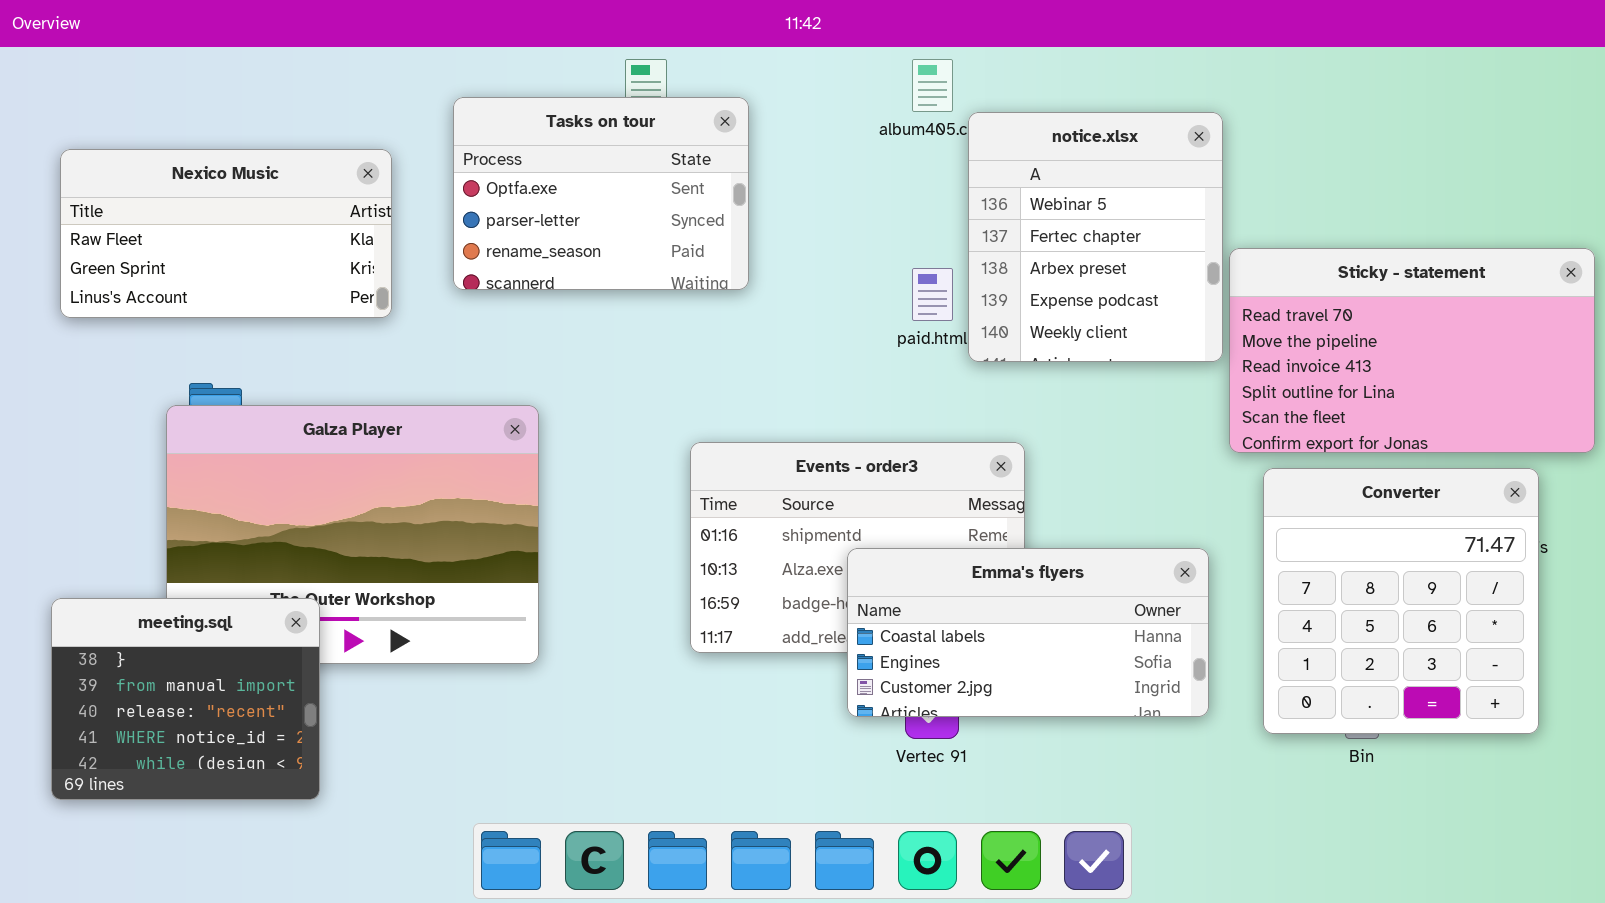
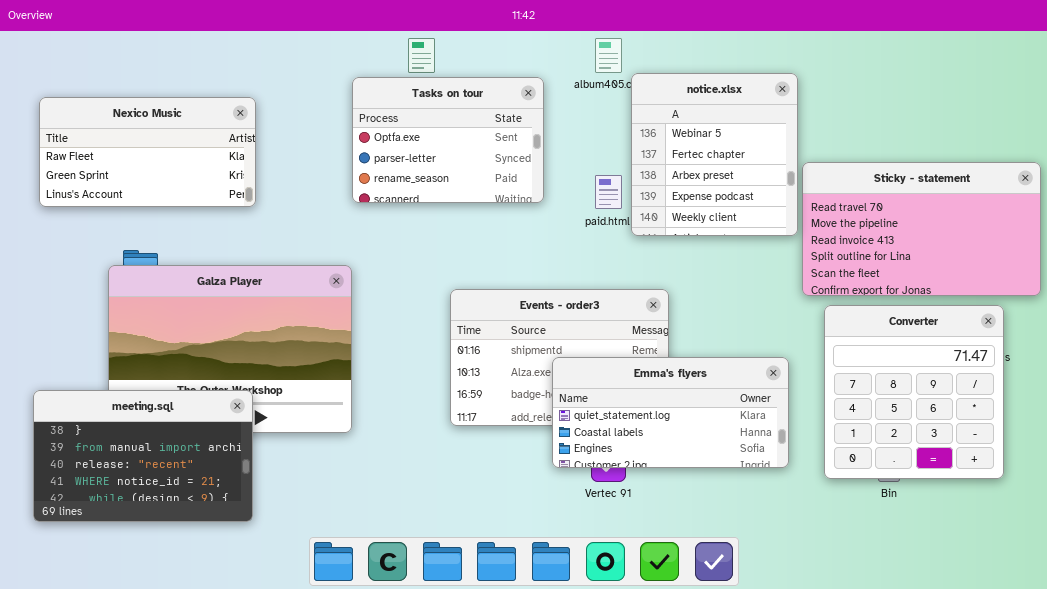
Tasks on tour: [453,97,749,290] -> [352,77,544,203], moved
Emma's flyers: [847,548,1209,717] -> [552,357,789,468], scrolled up 1 row
meeting.sql: [51,598,320,800] -> [33,390,253,522], resized

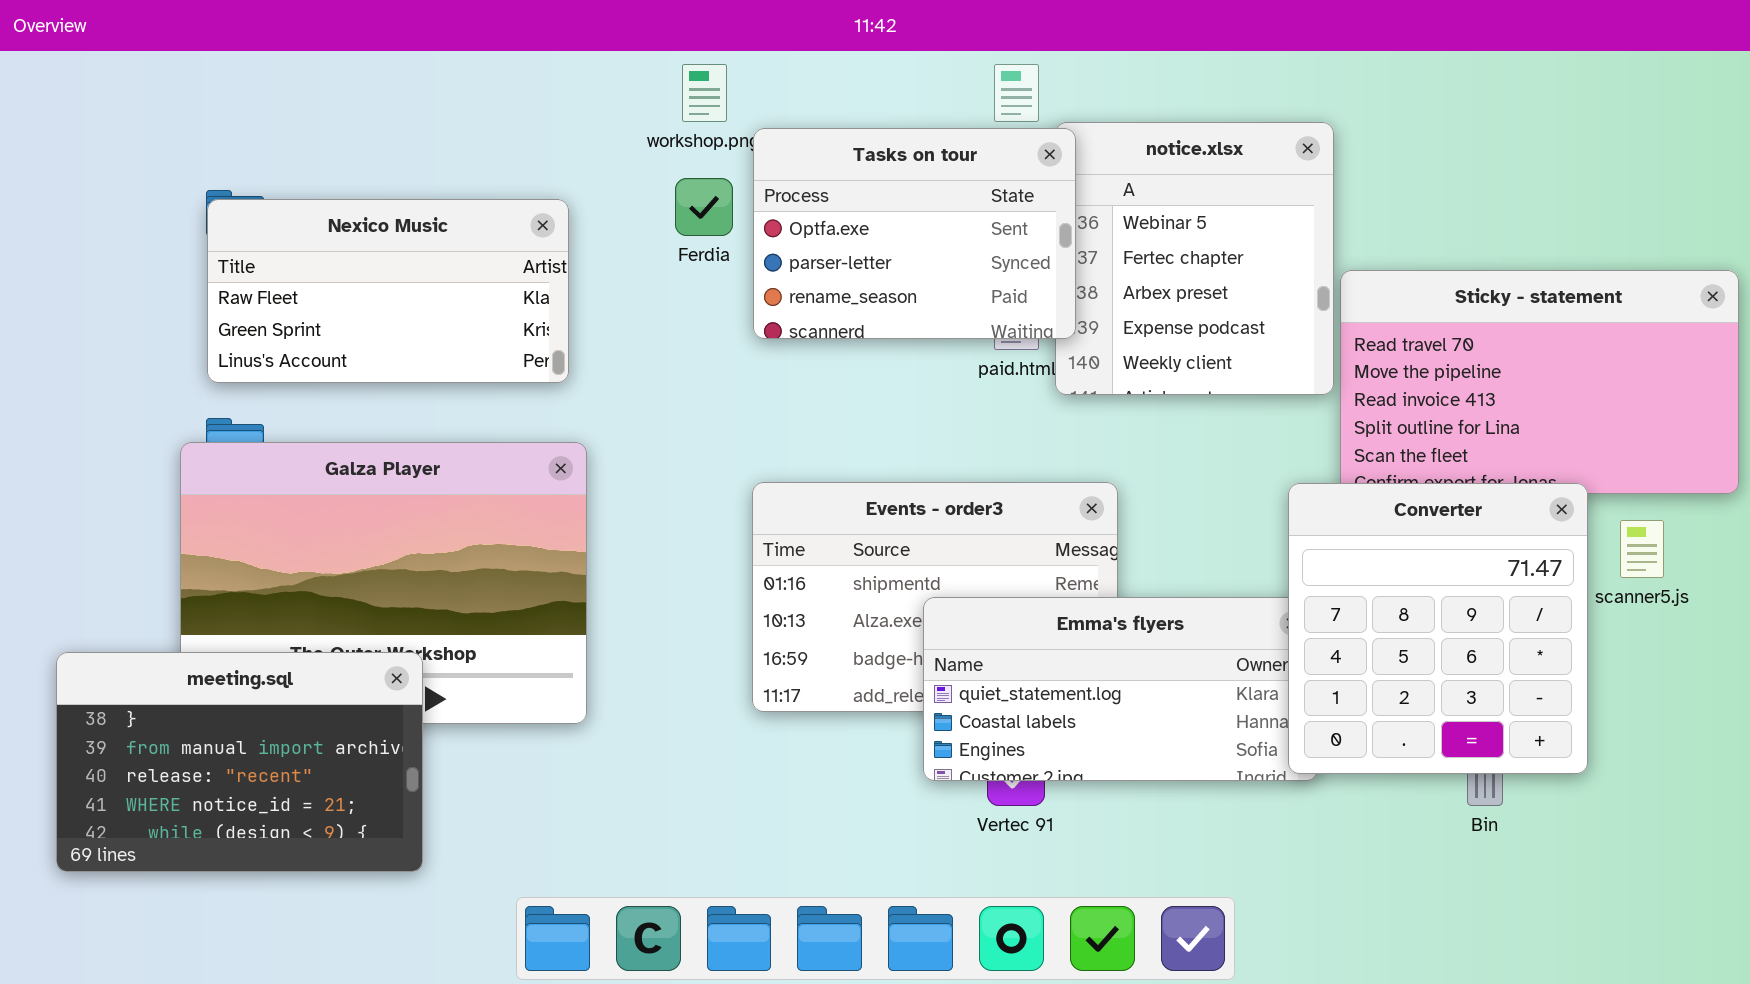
Tasks on tour: [352,77,544,203] -> [753,128,1076,339], moved
Nexico Music: [39,97,256,207] -> [207,199,569,383], moved
Converter: [824,305,1004,479] -> [1288,483,1588,774], moved

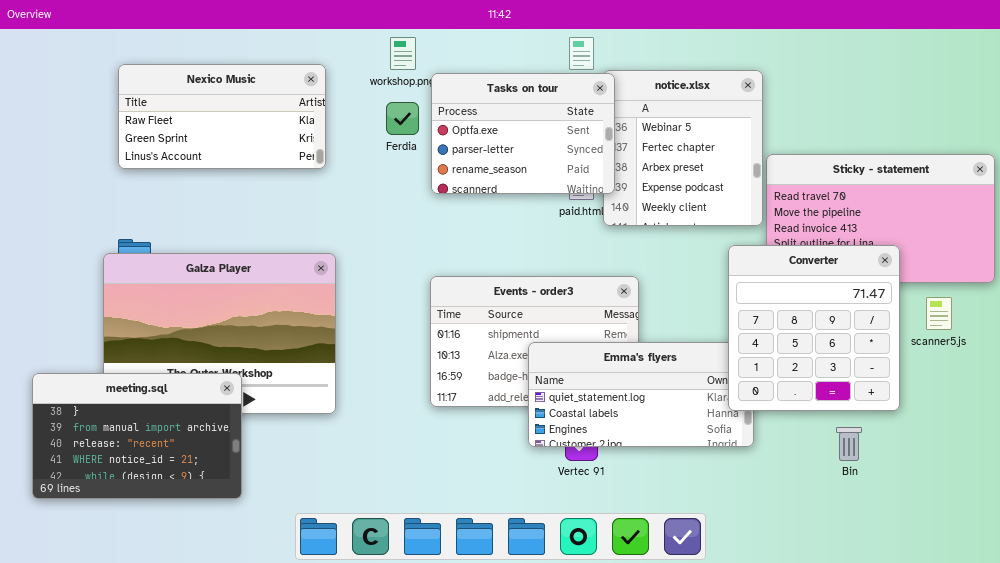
Nexico Music: [207,199,569,383] -> [118,64,326,169], moved
Converter: [1288,483,1588,774] -> [728,245,900,411], moved

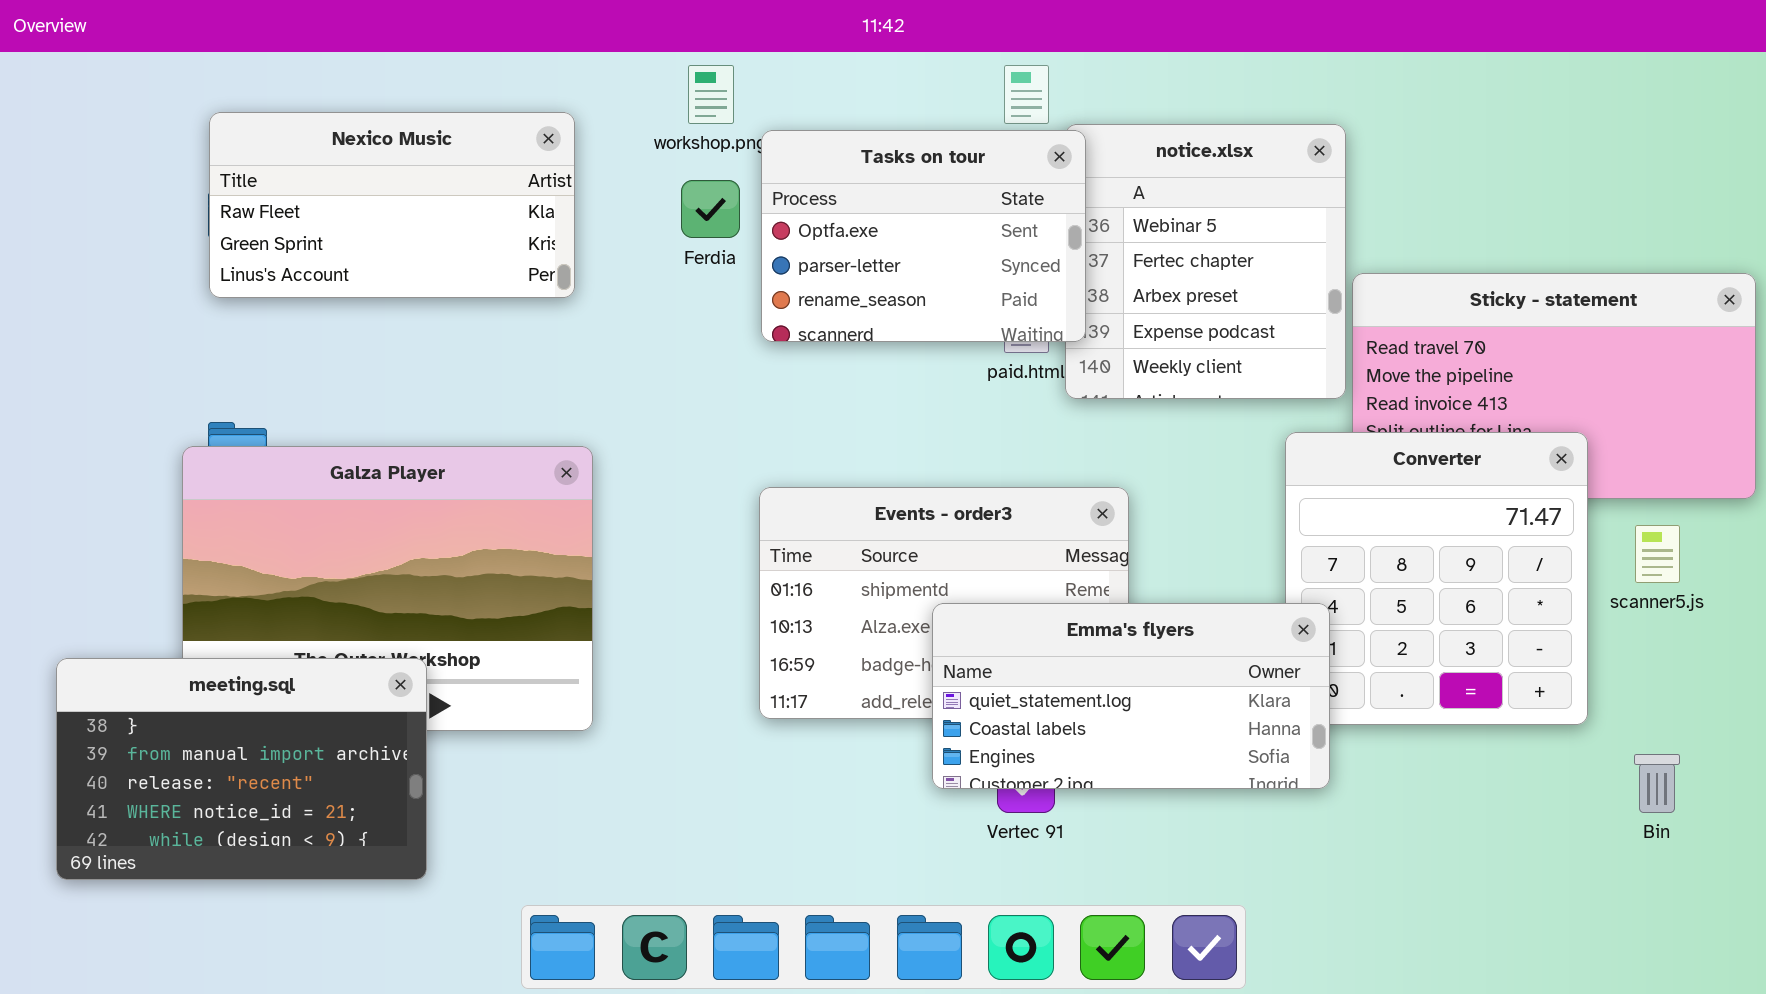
Emma's flyers: [528,342,754,447] -> [932,603,1330,789], raised
Bin: [836,427,862,461] -> [1634,754,1680,813], moved

